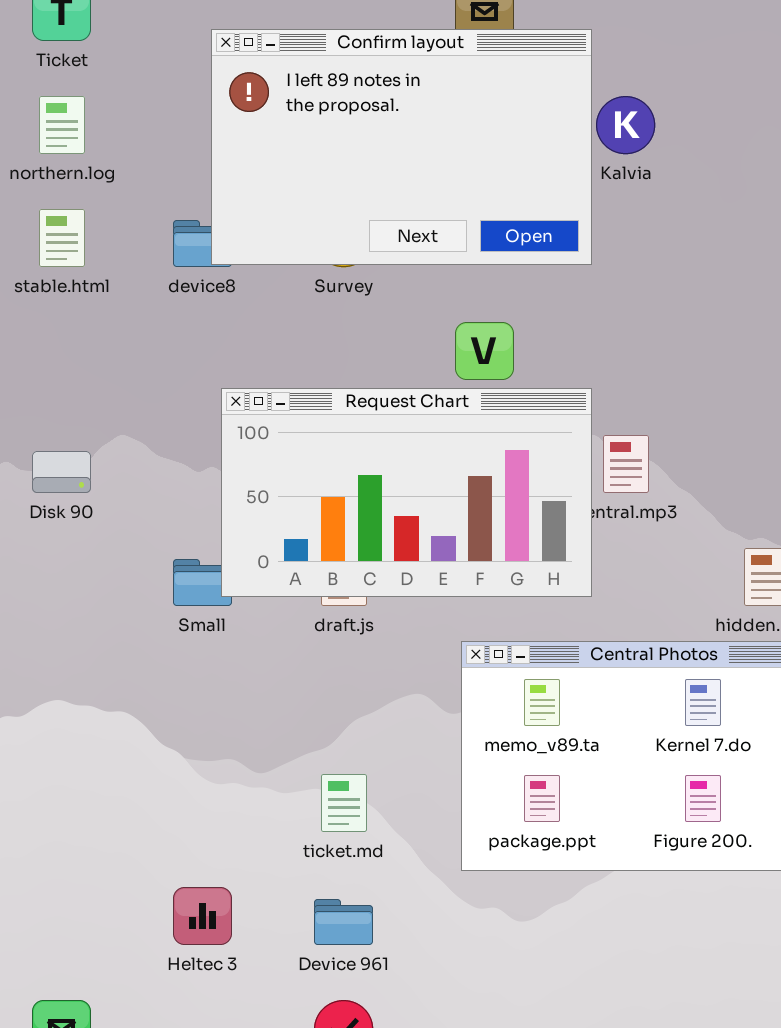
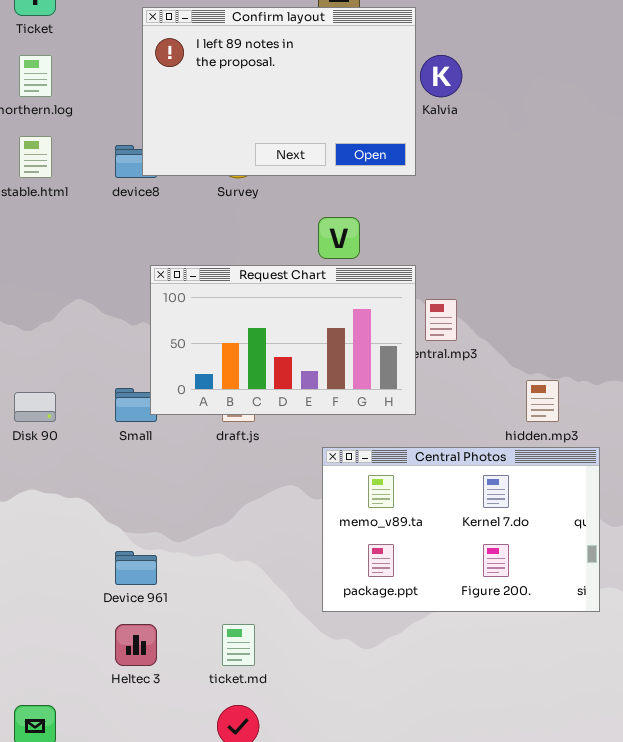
Disk 90: [32,451,91,493] -> [14,392,56,422], moved
ticket.md: [321,774,367,832] -> [222,624,255,666], moved
Device 961: [314,899,373,945] -> [115,551,157,585], moved

